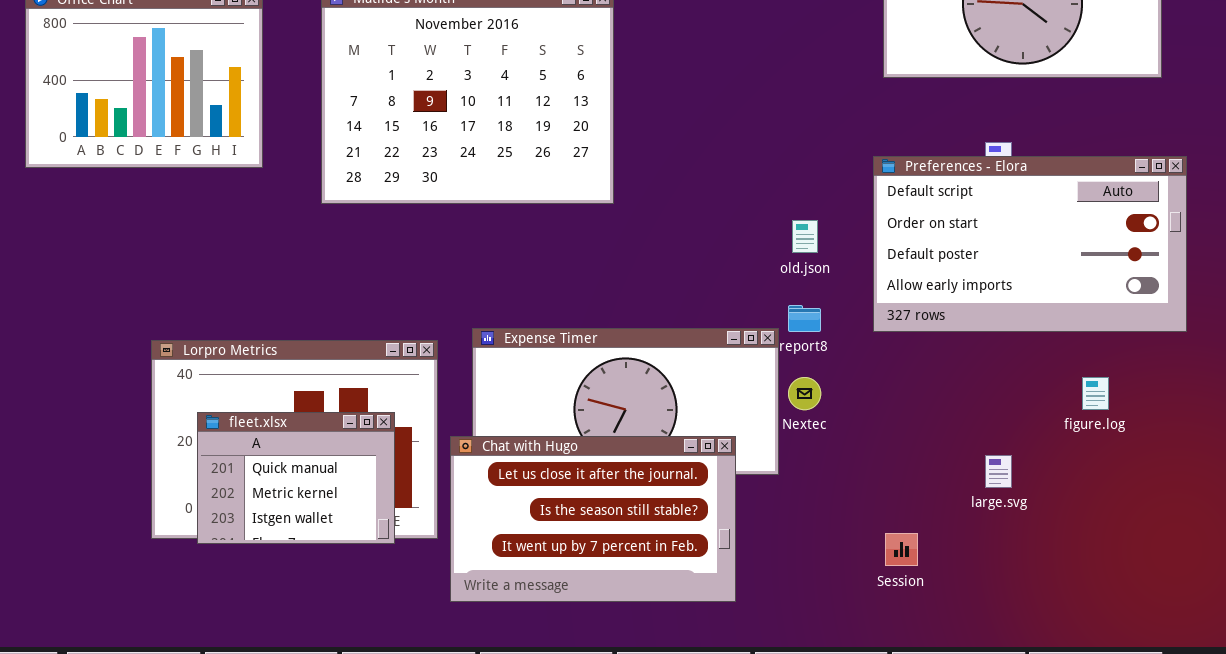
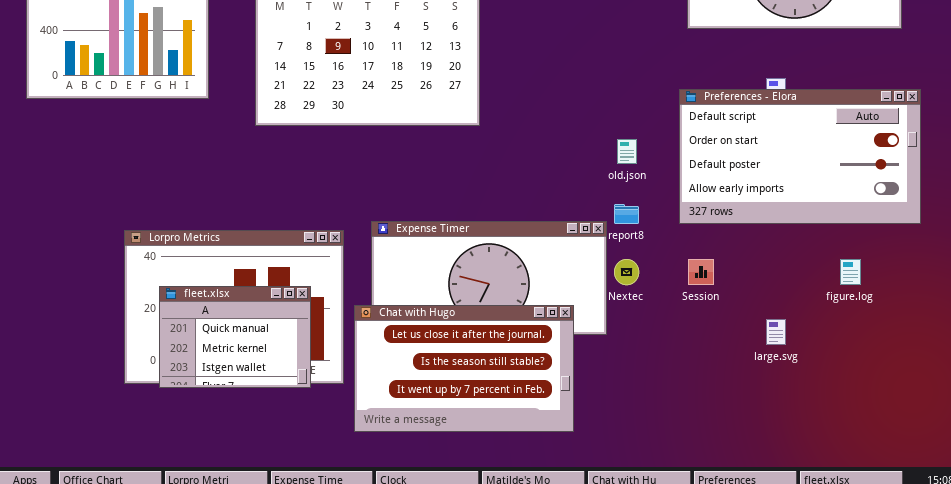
Session: [885,533,918,566] -> [688,259,714,285], moved

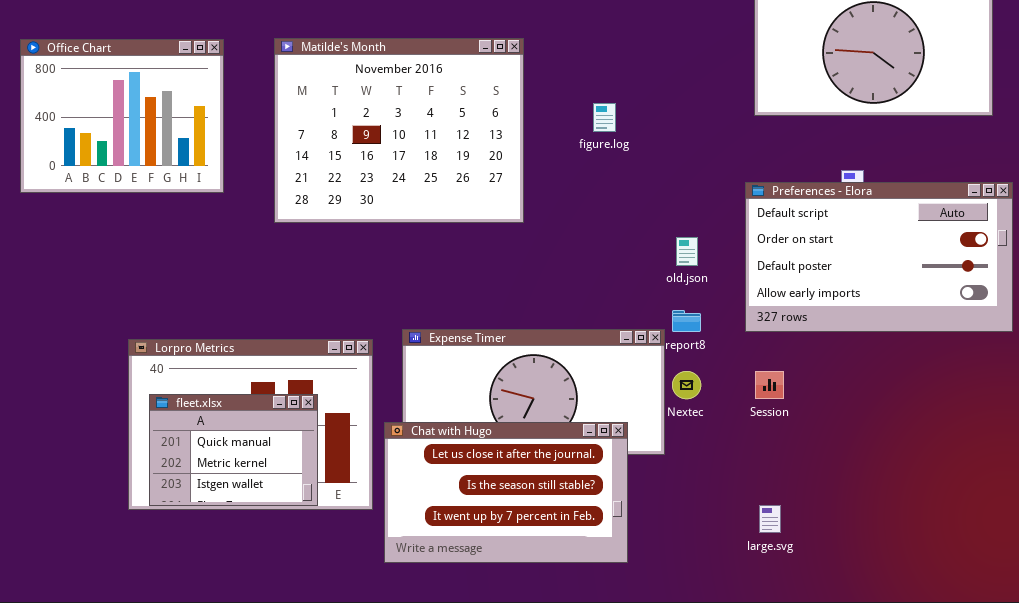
figure.log: [840,259,861,285] -> [593,103,616,132], moved
fleet.xlsx: [159,286,311,388] -> [149,394,318,506], moved
large.svg: [766,319,786,345] -> [759,505,781,533], moved

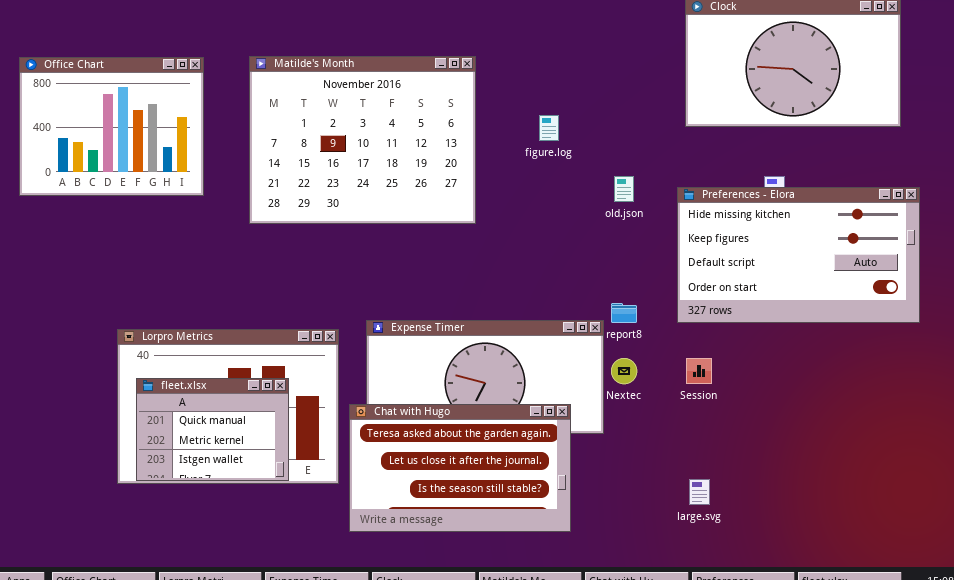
Preferences - Elora: [745,182,1013,332] -> [677,187,920,323], scrolled up 2 rows
old.json: [676,237,698,266] -> [614,176,634,202], moved
Chat with Hugo: [384,422,628,563] -> [349,404,571,532], scrolled up 1 row

